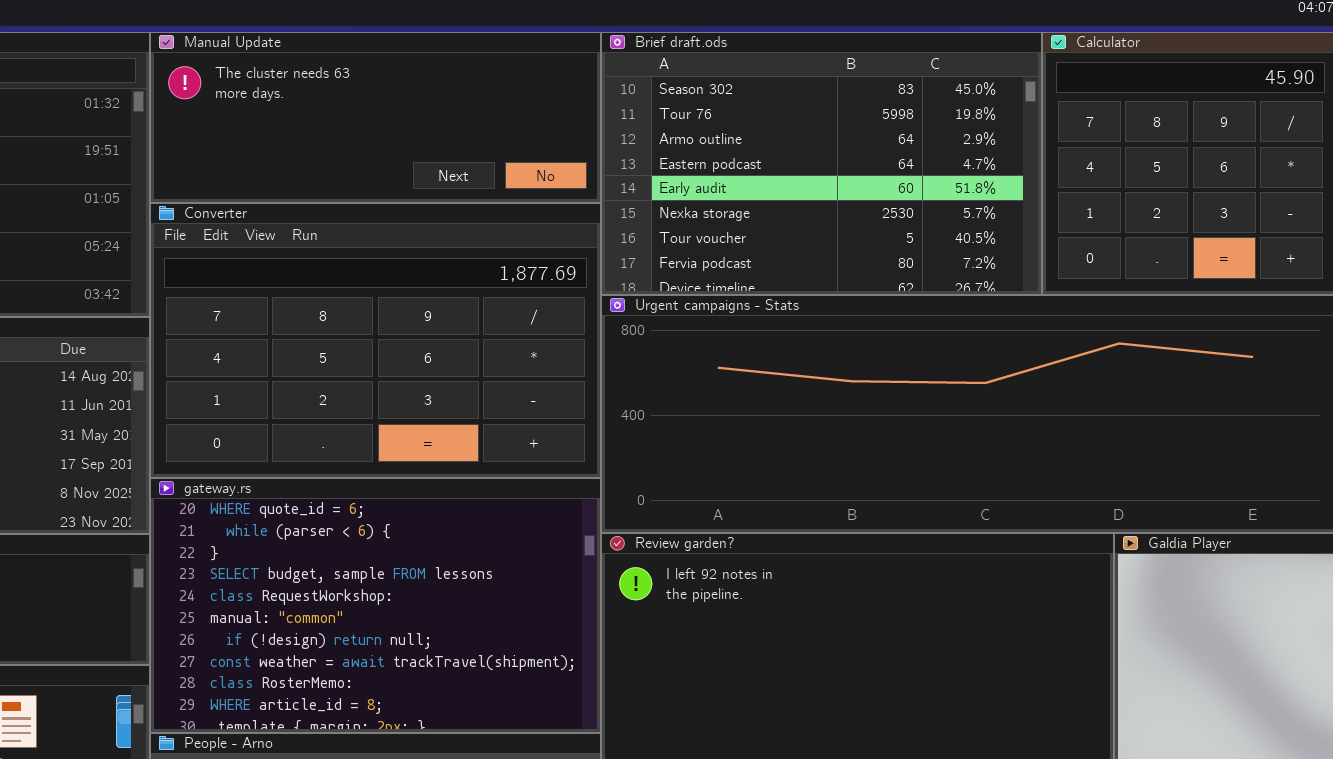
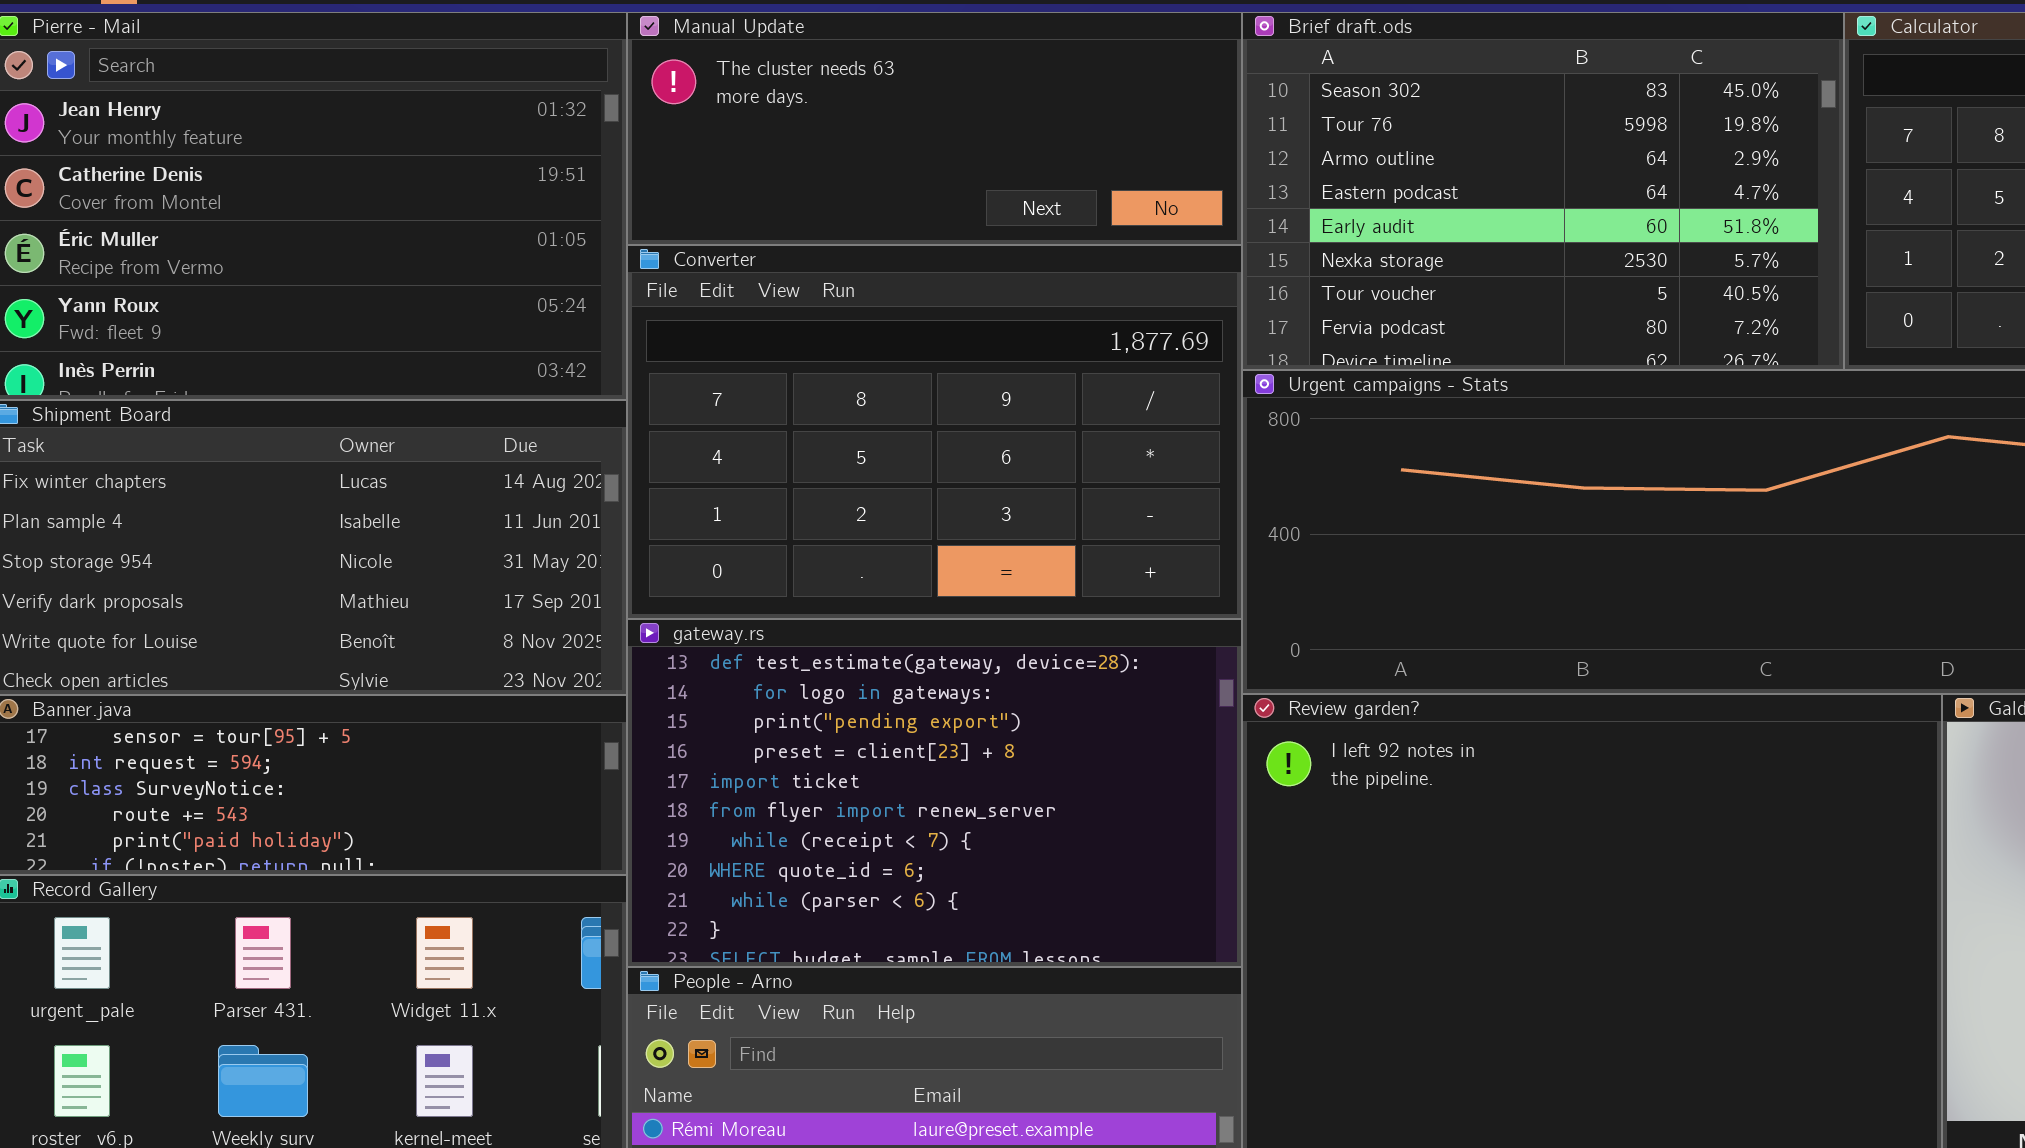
gateway.rs: [150,478,601,733] -> [627,619,1242,967], scrolled up 7 rows

